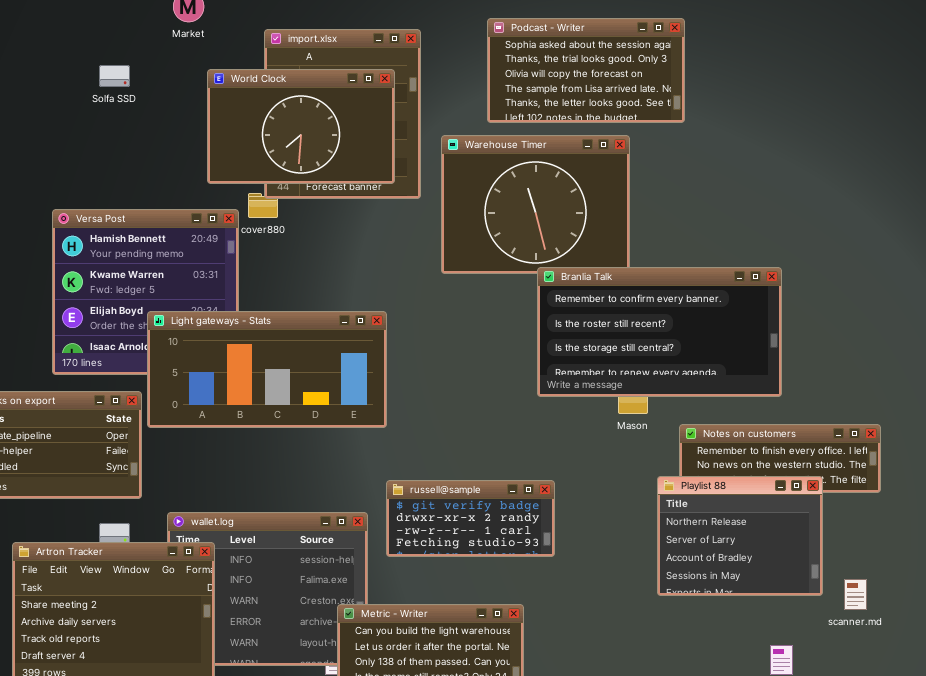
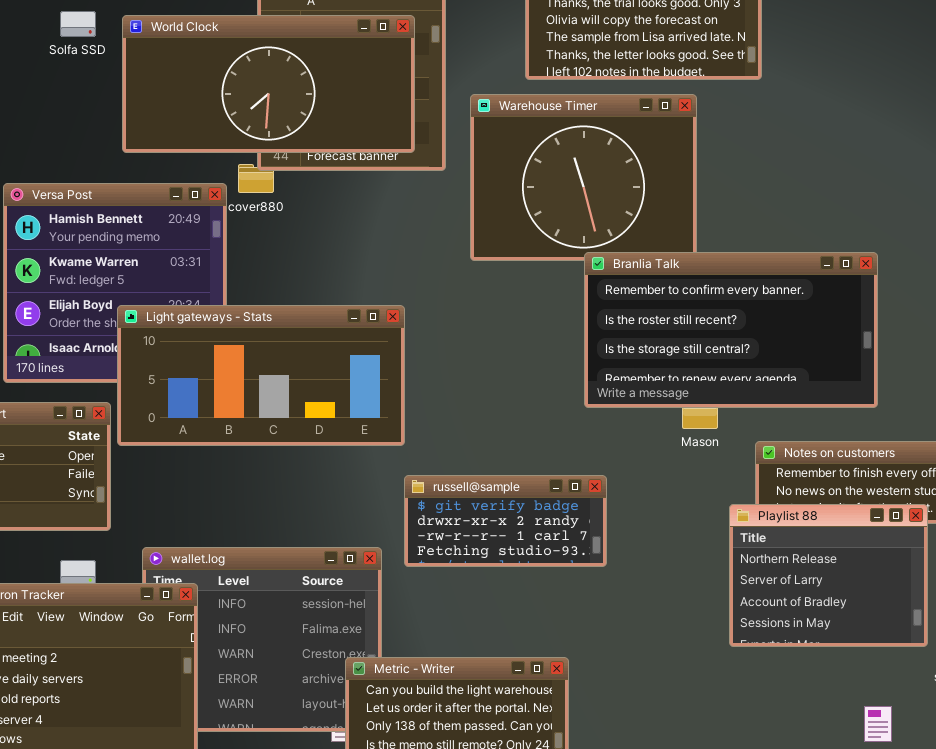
World Clock: [207,69,395,184] -> [122,15,415,153], resized
russell@sample: [386,480,555,557] -> [404,475,607,567], moved

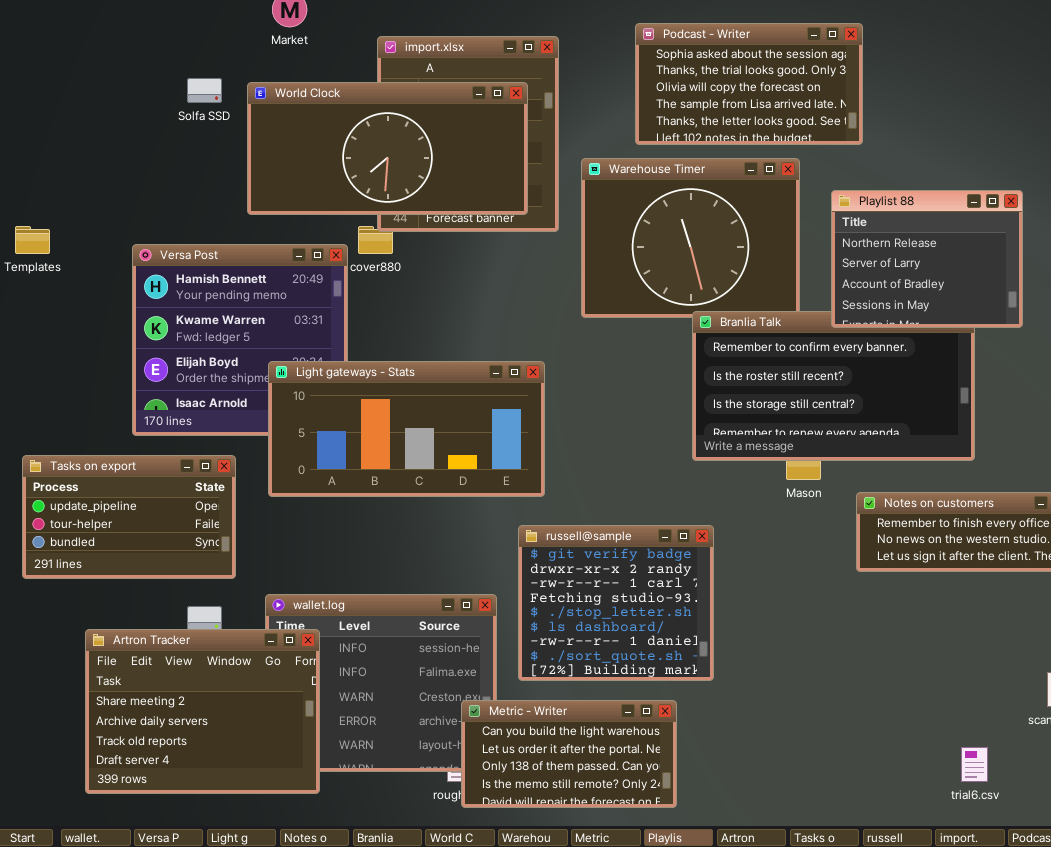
Light gateways - Stats: [117,305,405,446] -> [268,361,545,497], moved
russell@sample: [404,475,607,567] -> [518,525,714,681], resized
Playlist 88: [729,504,928,647] -> [831,190,1023,328], moved

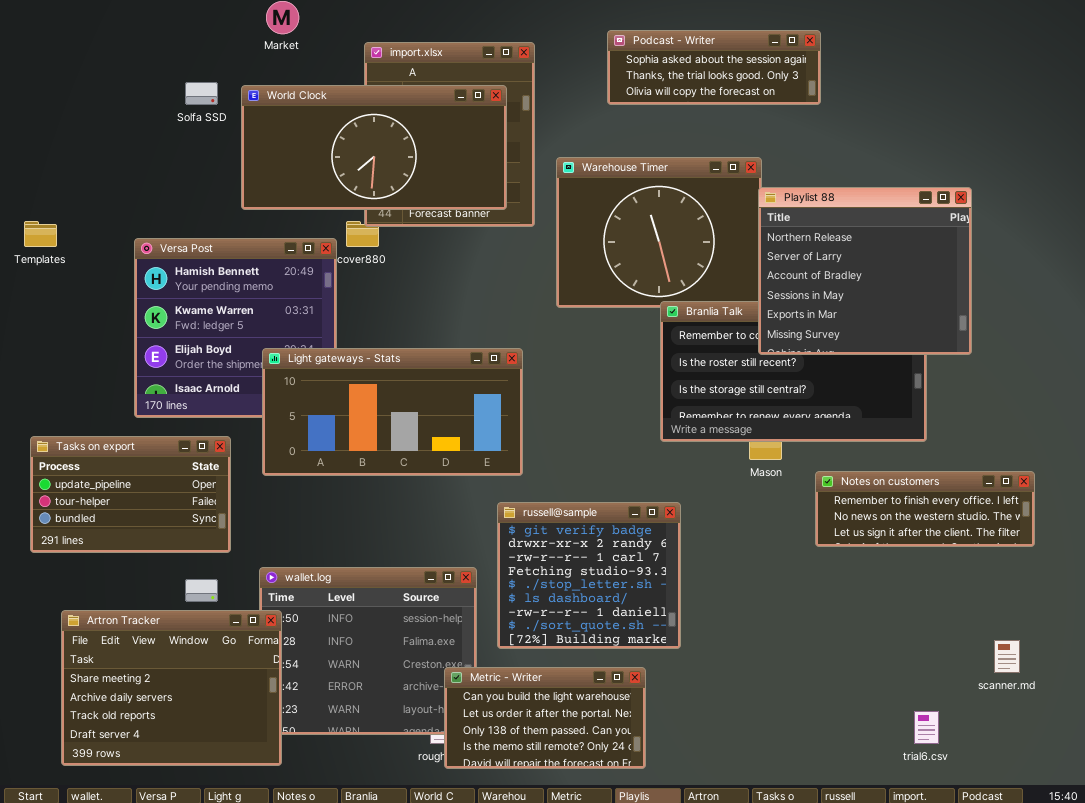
Podcast - Writer: [635,23,863,145] -> [607,30,821,105], resized
Playlist 88: [831,190,1023,328] -> [758,187,972,355], resized
Artron Tracker: [85,629,320,794] -> [61,610,282,766], moved

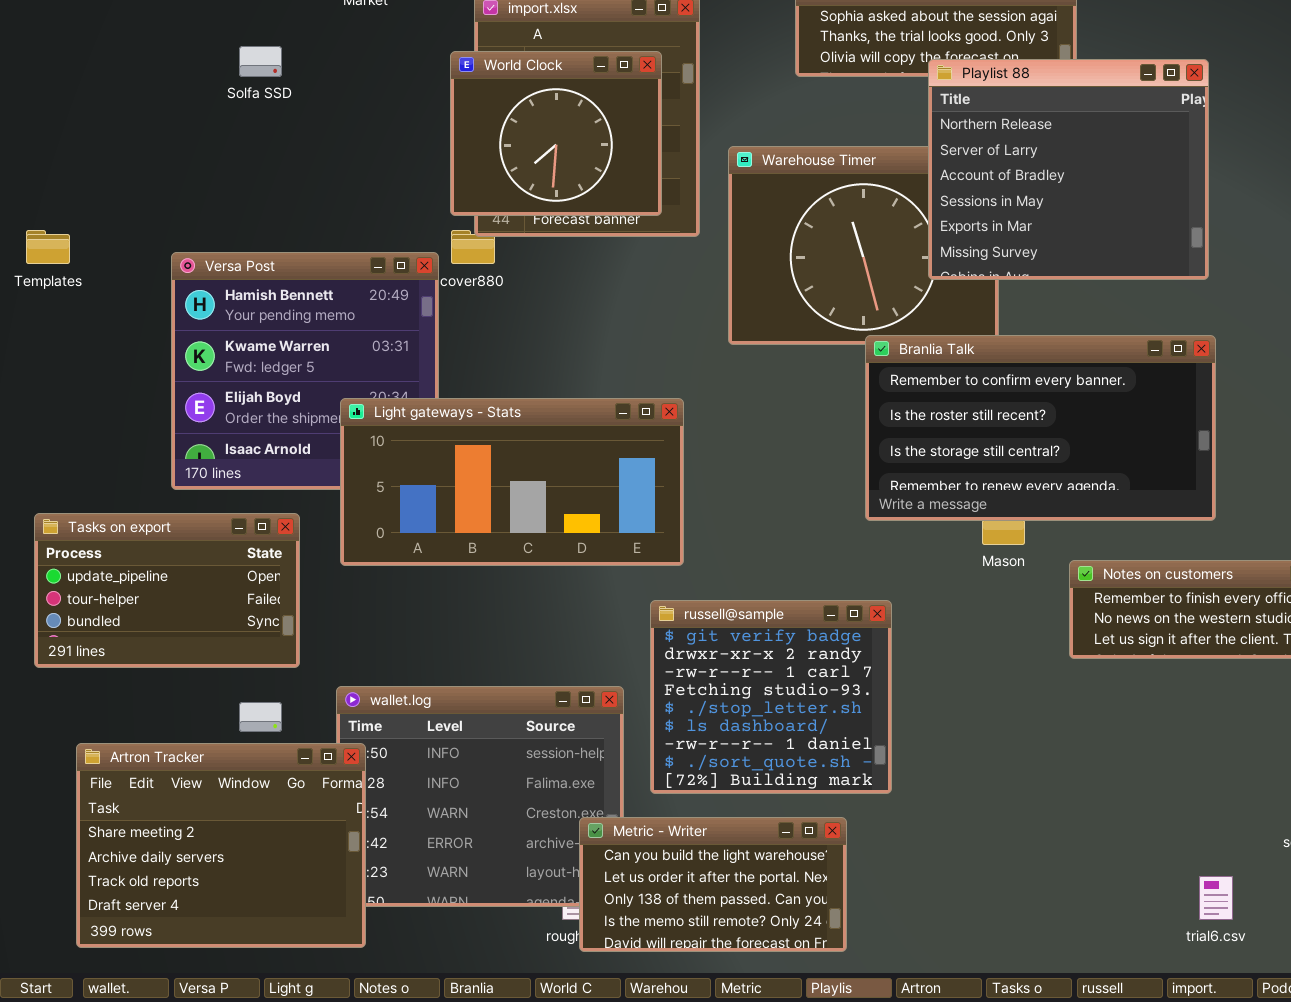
World Clock: [241,85,507,210] -> [450,51,662,216], resized
Playlist 88: [758,187,972,355] -> [928,59,1209,280], moved

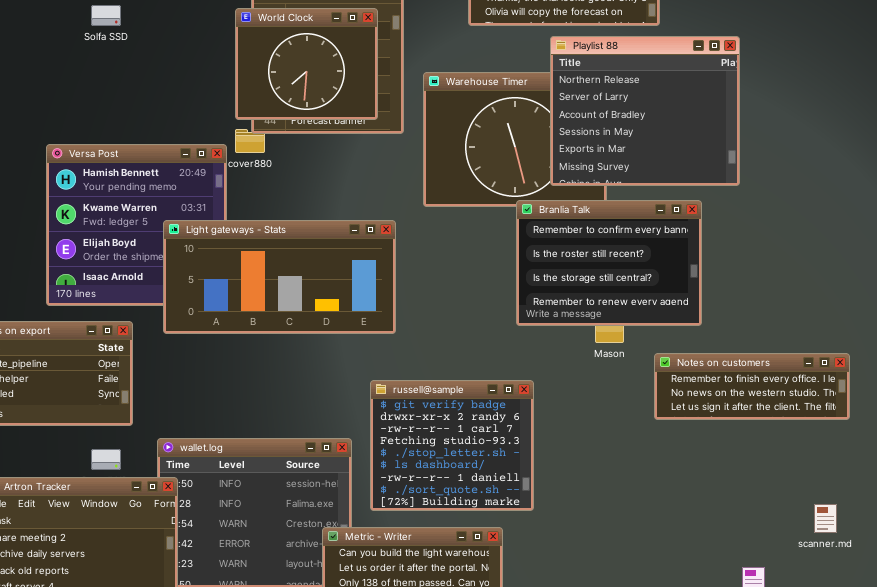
Playlist 88: [928,59,1209,280] -> [550,36,740,186], moved
Branlia Talk: [865,335,1216,521] -> [516,200,702,326], resized
Light gateways - Stats: [340,398,684,566] -> [163,220,396,334], moved

